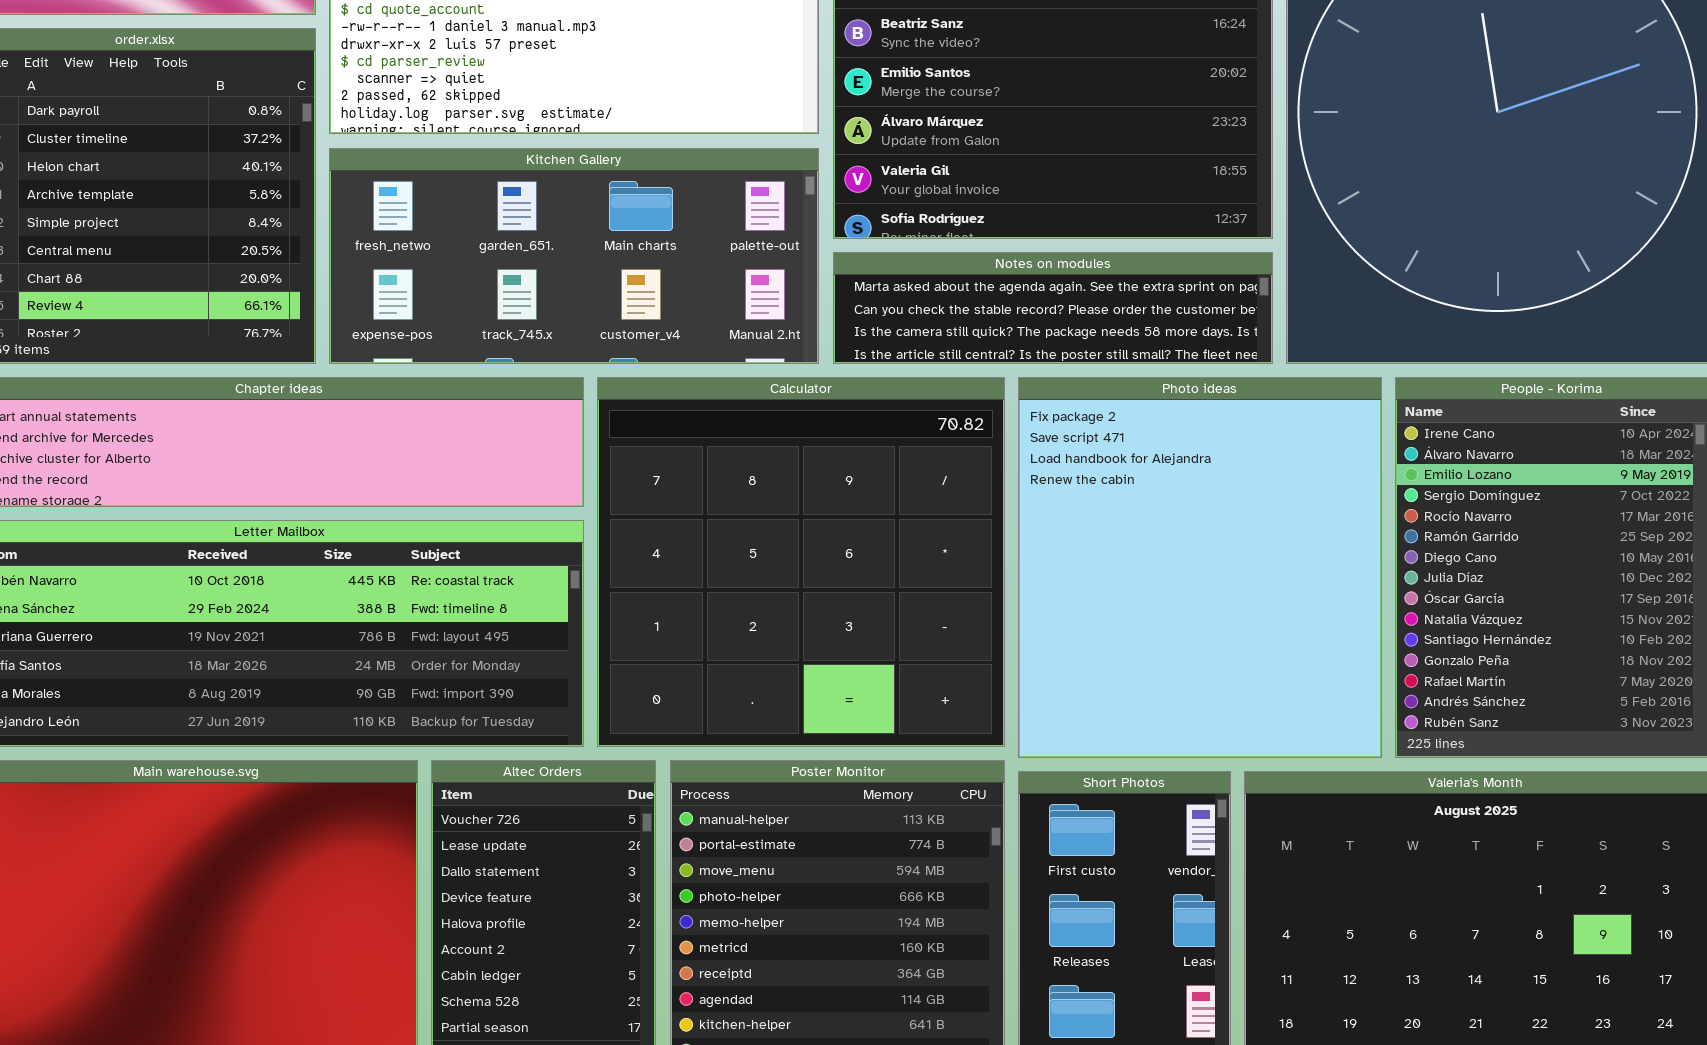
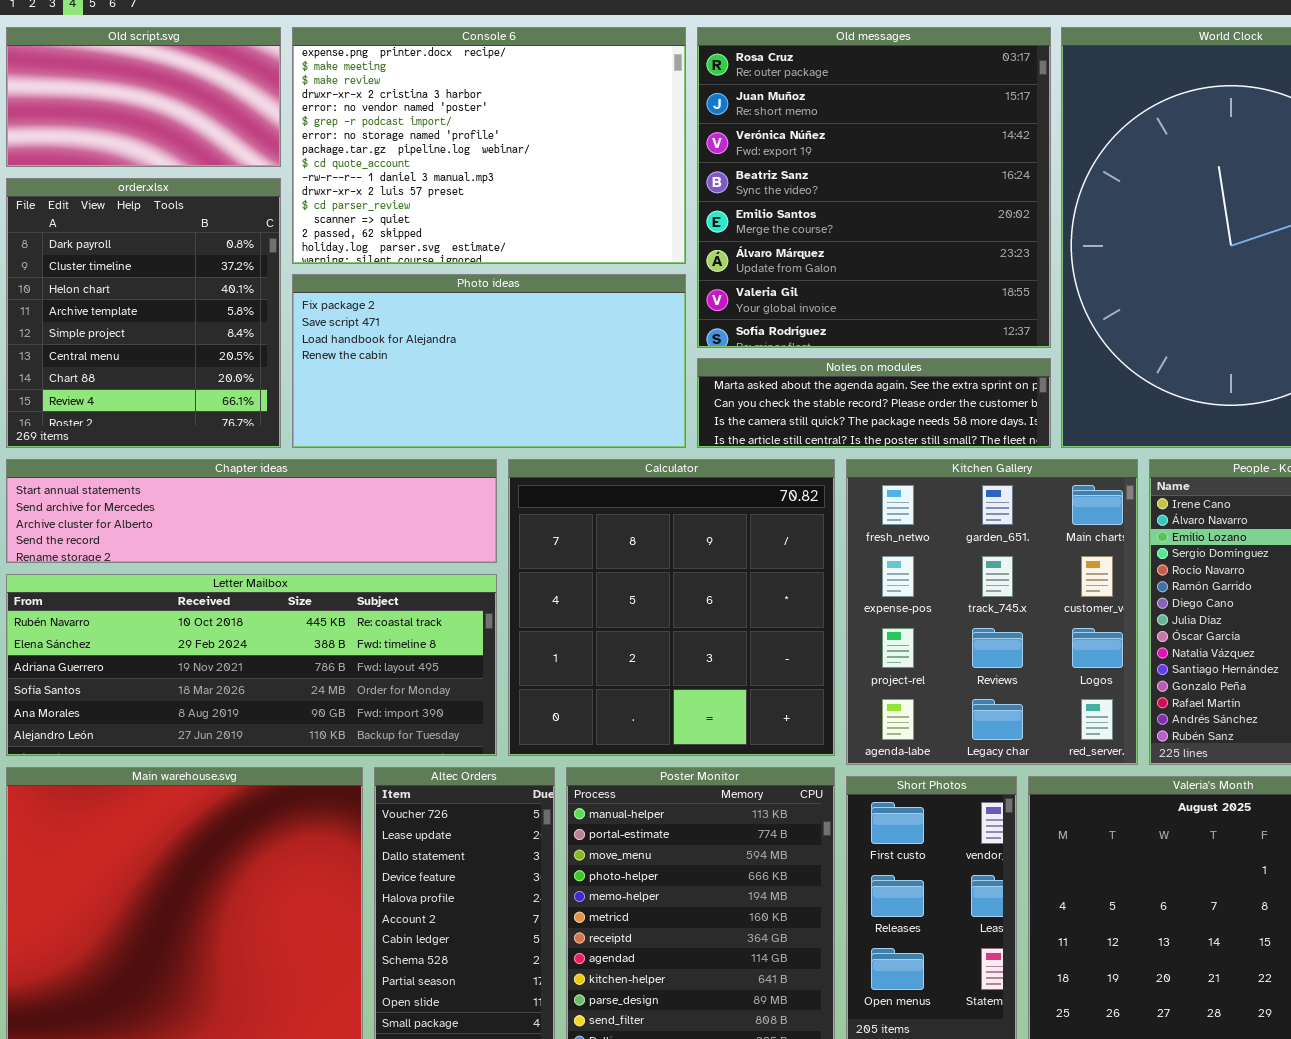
Kitchen Gallery: [329,148,819,364] -> [846,459,1138,765], moved, resized
Photo ideas: [1018,377,1382,758] -> [292,274,686,448], moved, resized

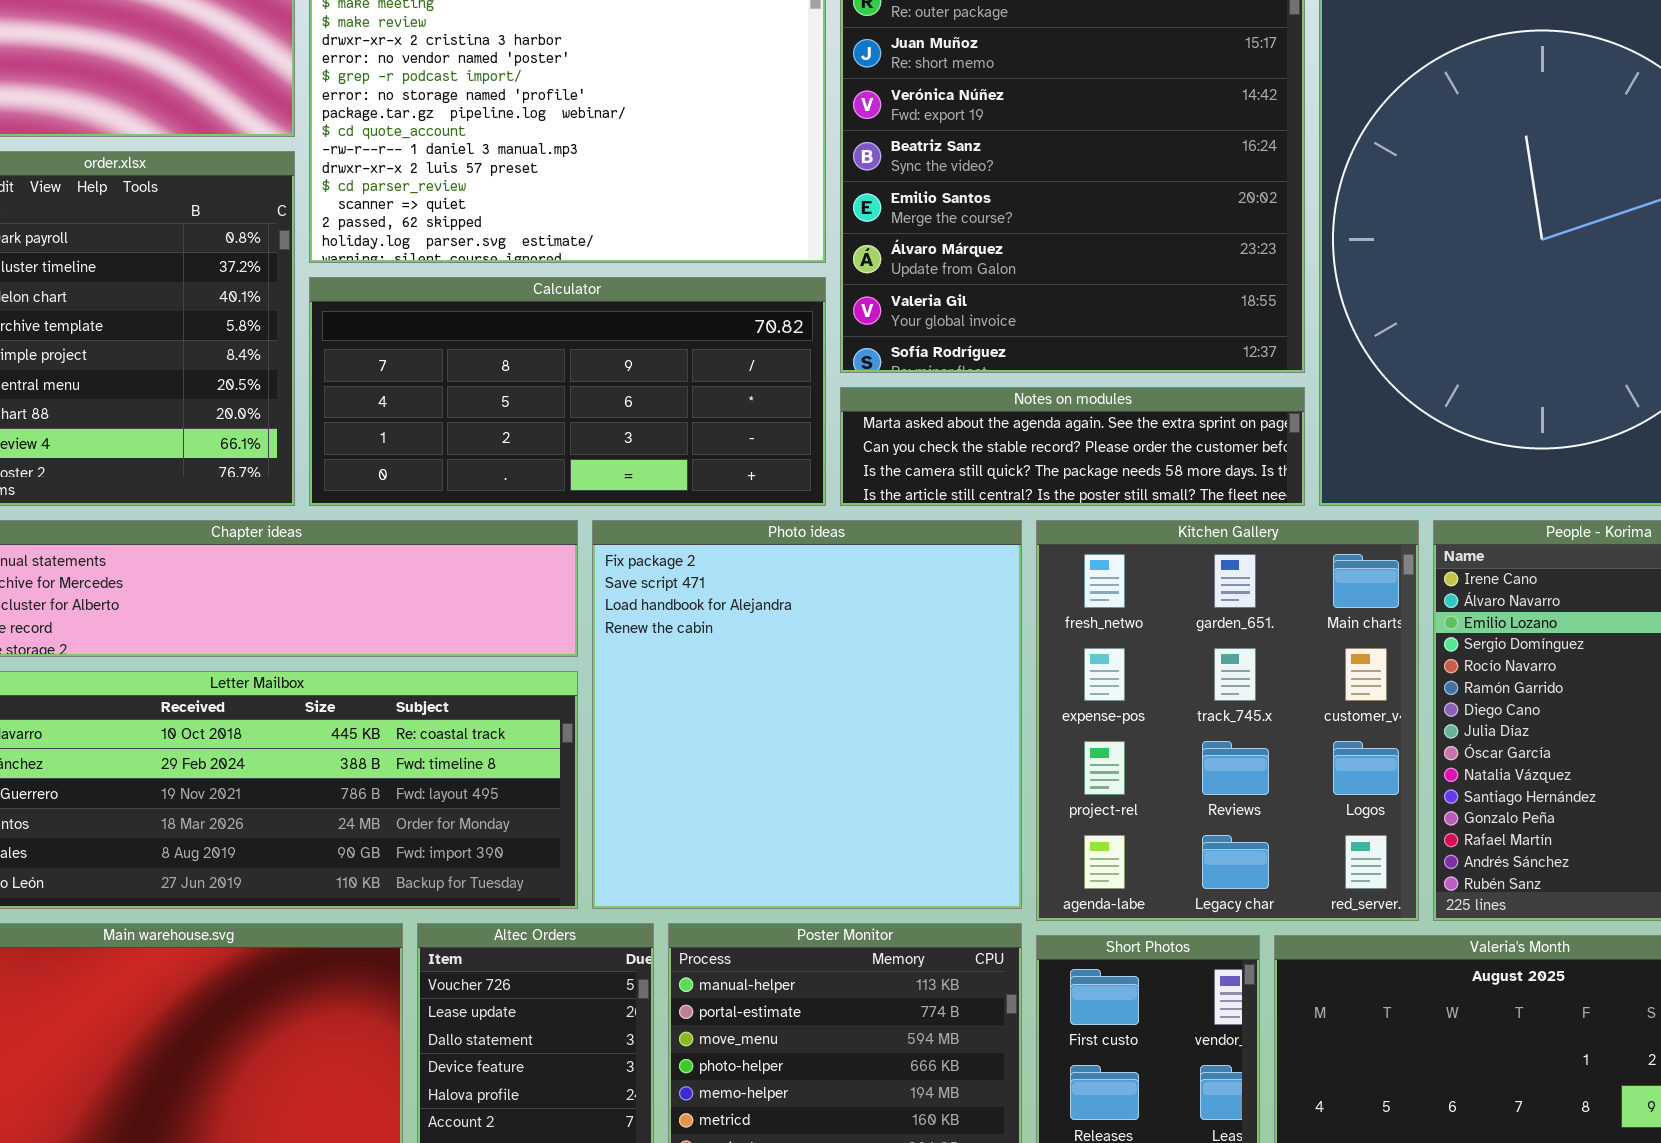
Photo ideas: [292,274,686,448] -> [592,520,1022,909], moved, resized
Calculator: [508,459,835,756] -> [309,277,826,506], moved, resized

